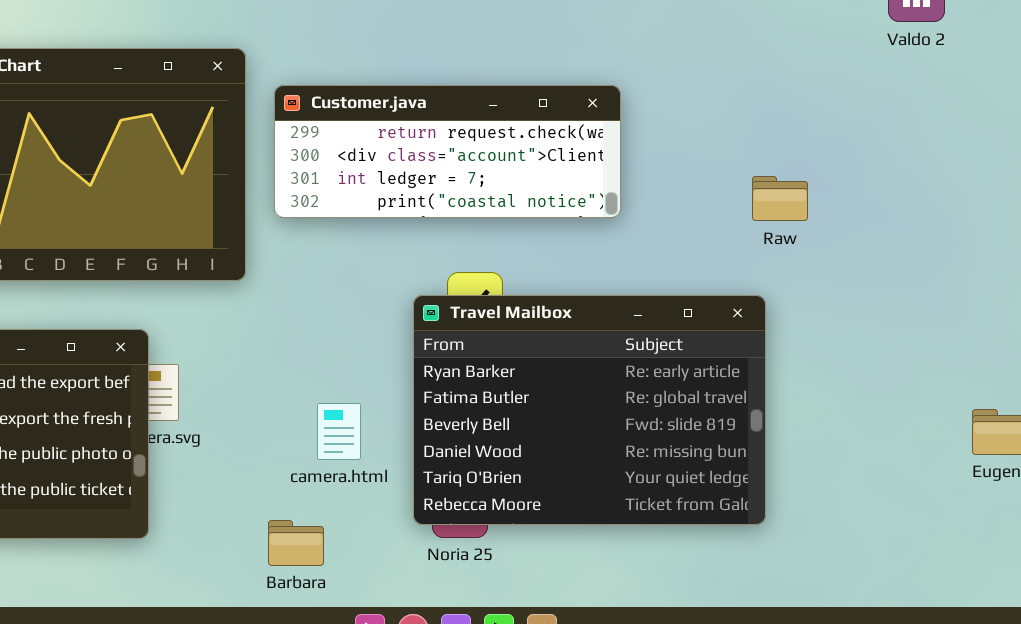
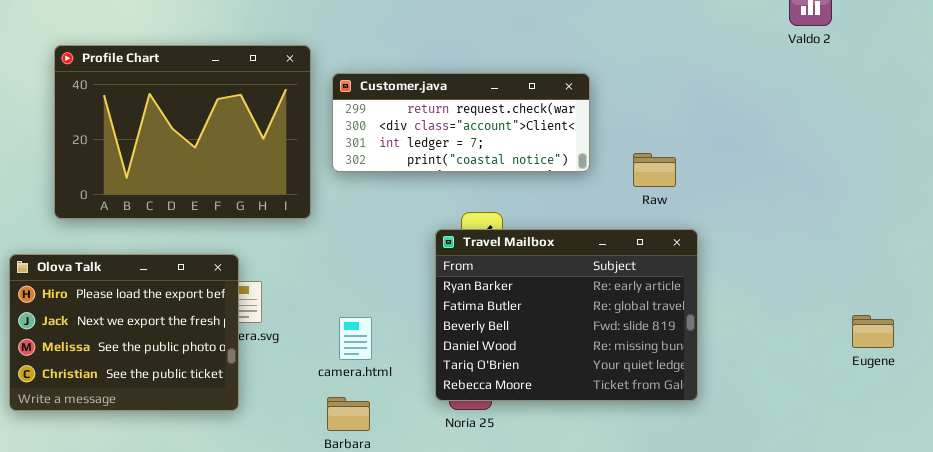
Raw: [752,176,808,221] -> [633,153,676,187], moved
camera.html: [317,403,361,460] -> [339,317,372,360], moved

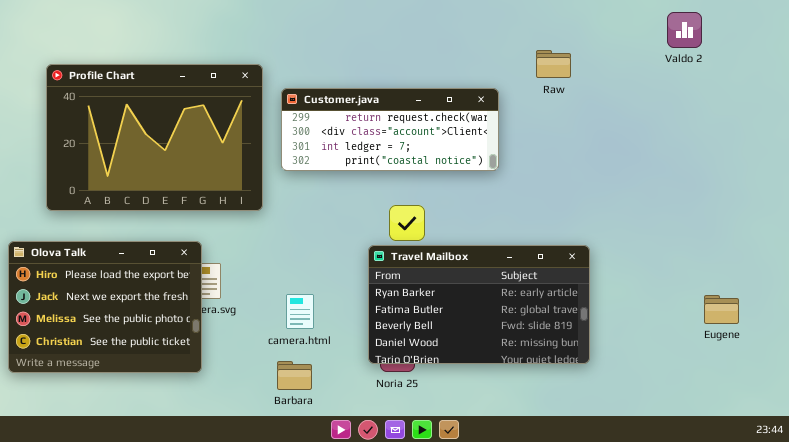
Raw: [633,153,676,187] -> [536,50,571,78], moved
Travel Mailbox: [435,229,698,401] -> [368,245,590,364], resized
Eugene: [852,315,894,348] -> [704,295,739,324], moved

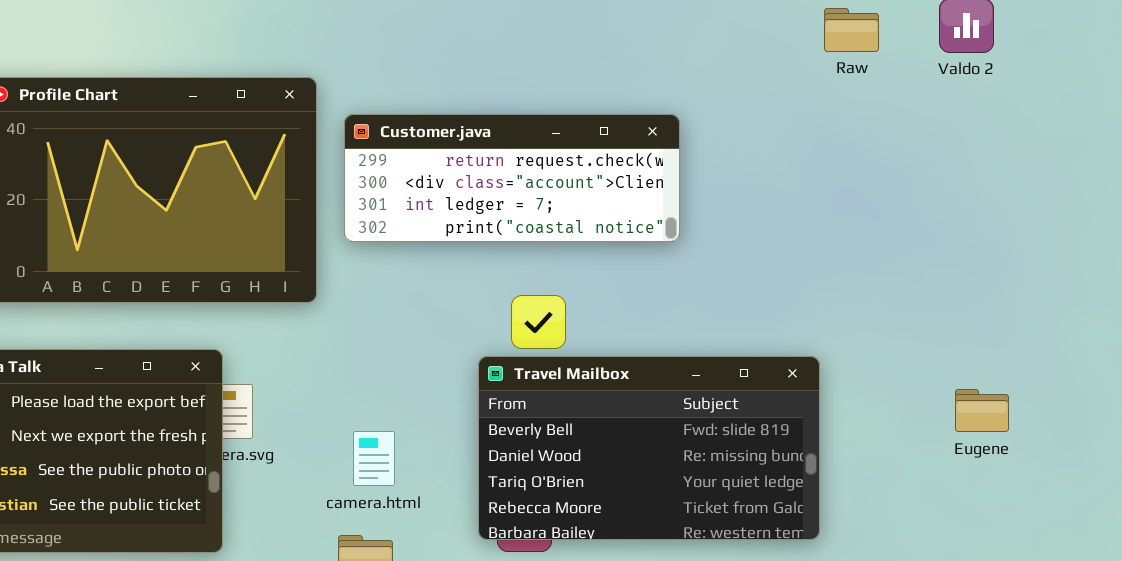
Raw: [536,50,571,78] -> [824,8,879,52], moved
Travel Mailbox: [368,245,590,364] -> [478,356,820,540], scrolled down 2 rows
Eugene: [704,295,739,324] -> [955,389,1009,432], moved

